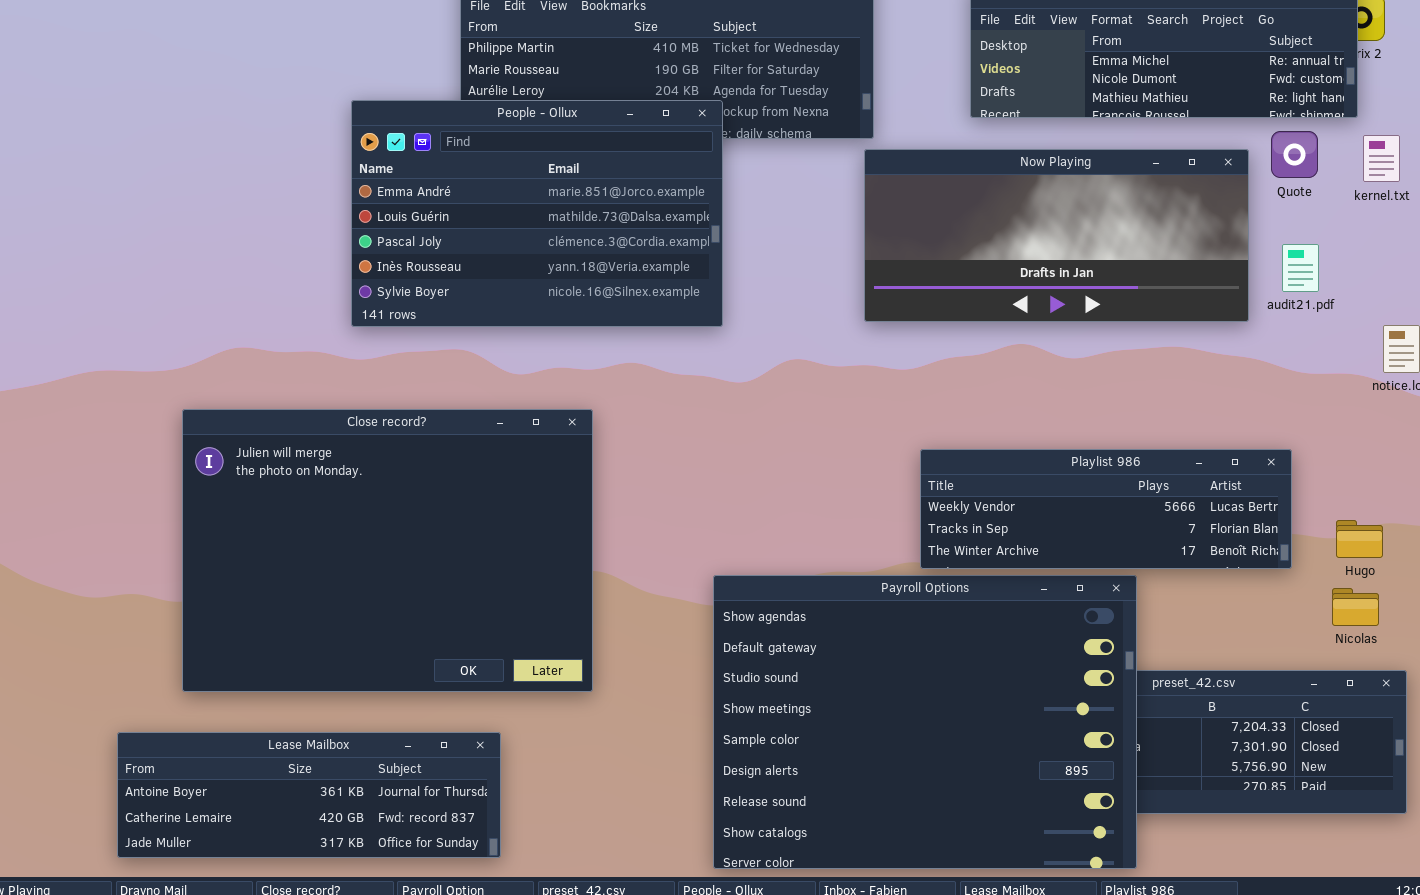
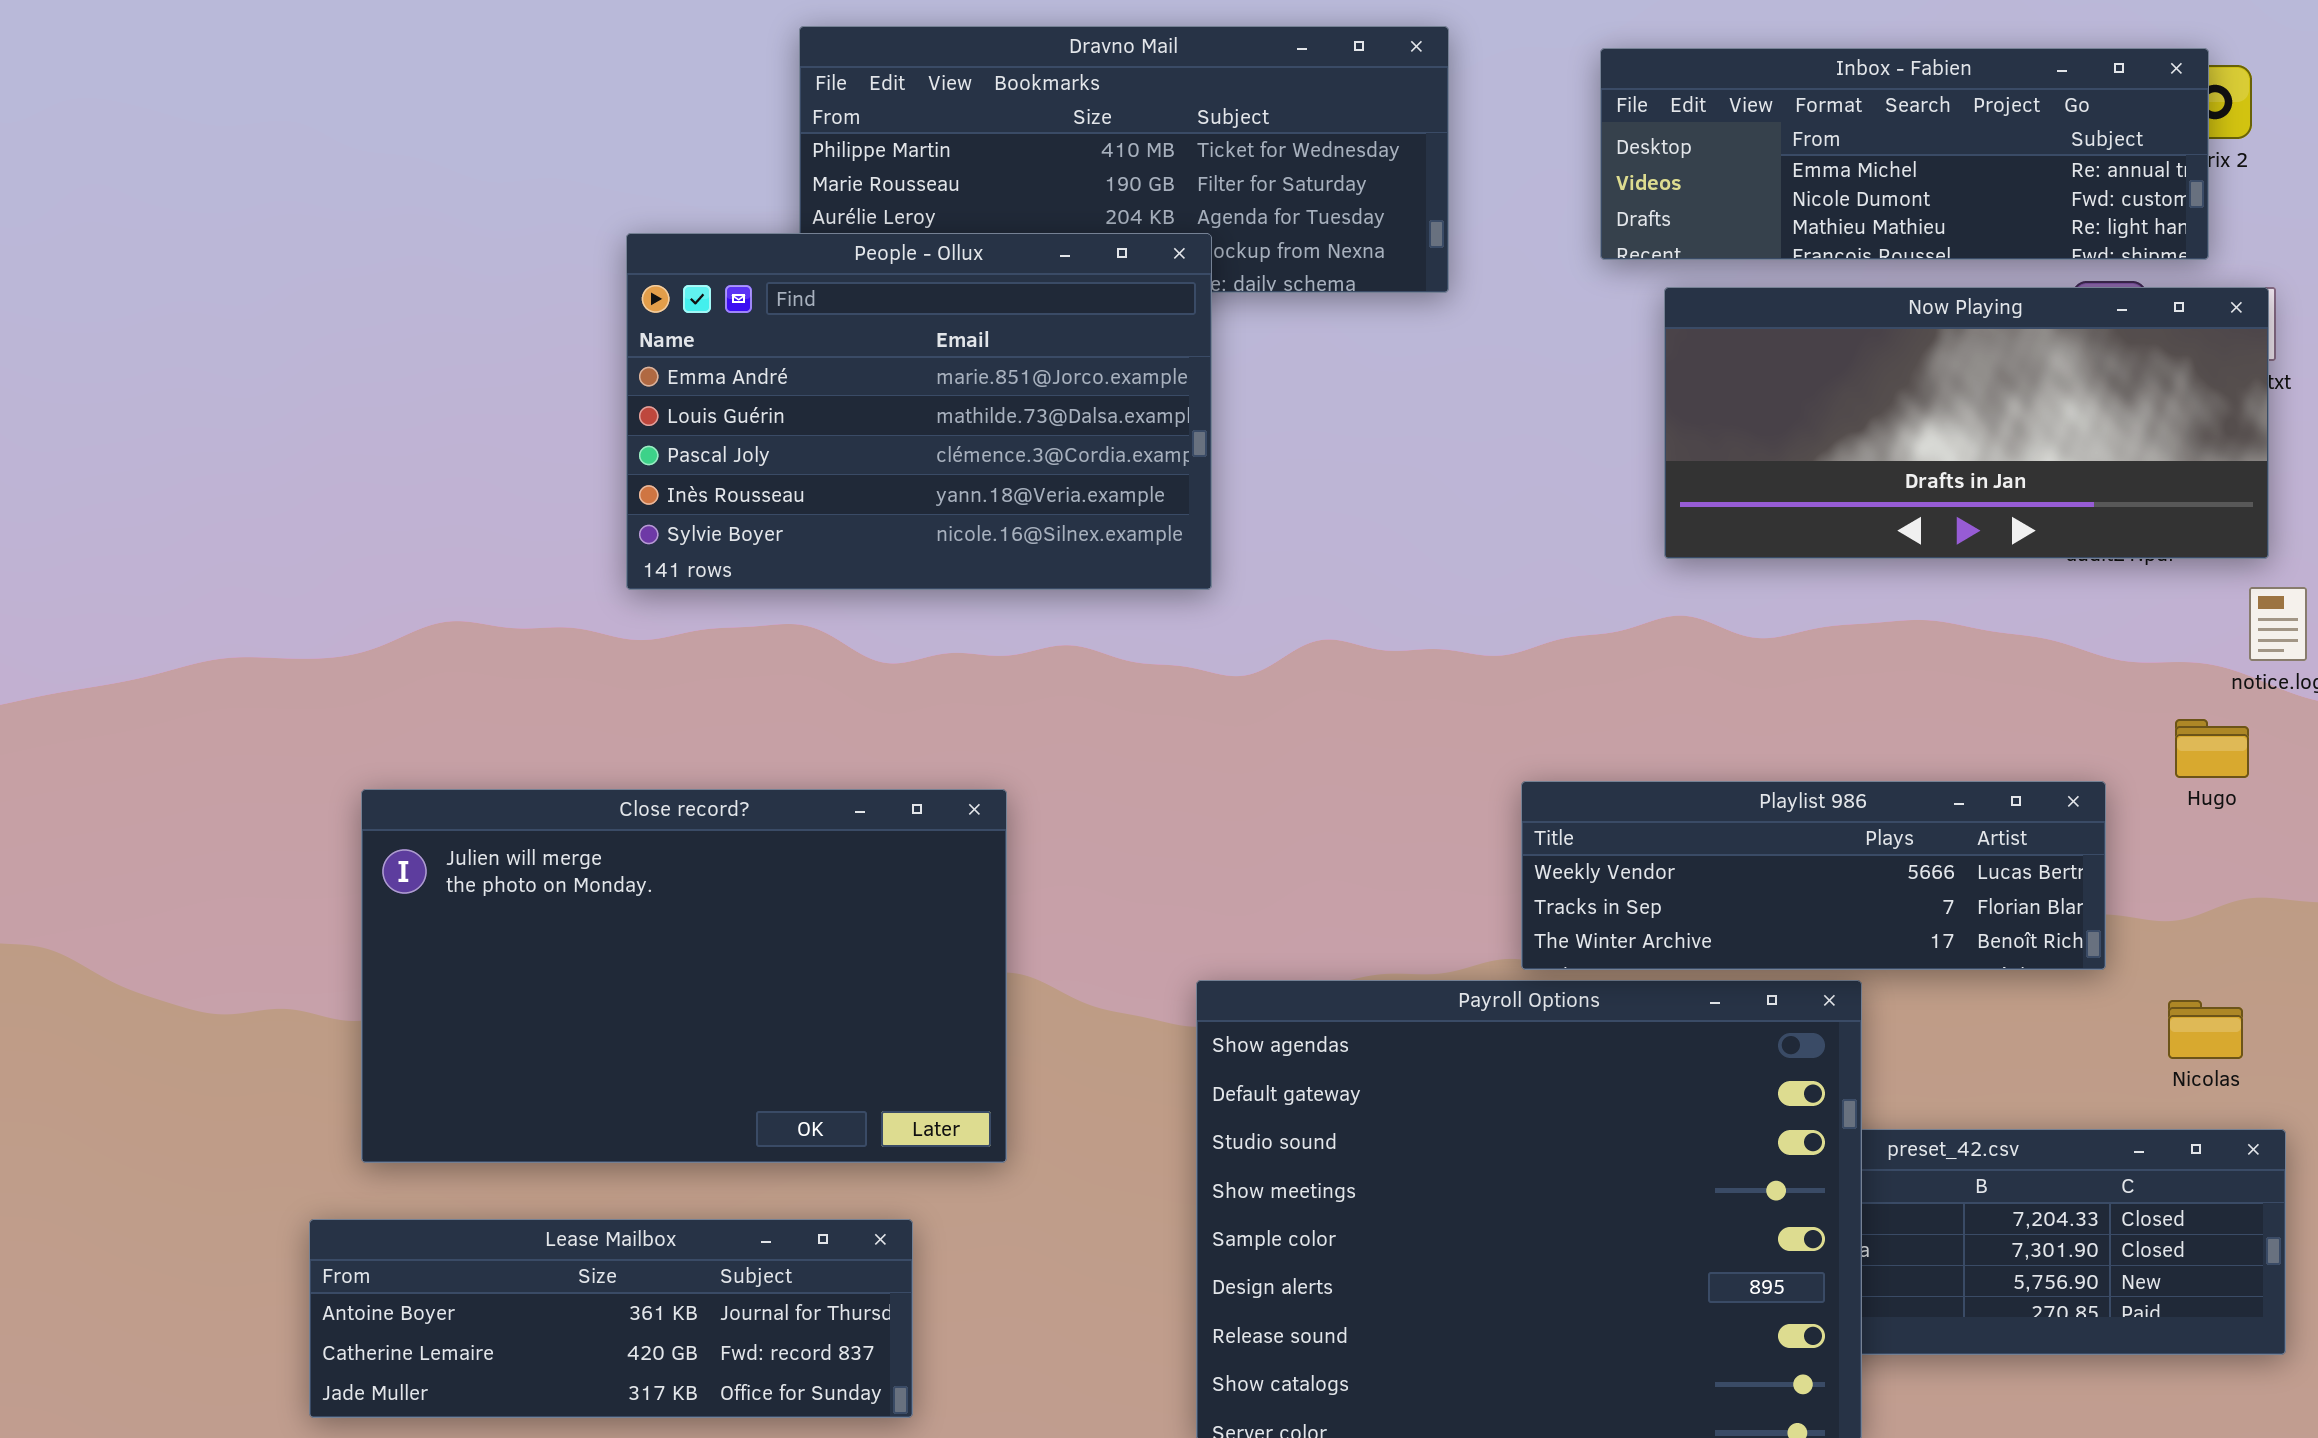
Now Playing: [864,149,1249,322] -> [1664,287,2269,559], moved
Close record?: [182,409,593,692] -> [361,789,1007,1163], resized
Hugo: [1336,520,1383,558] -> [2175,719,2249,778], moved
Lease Mailbox: [117,732,501,858] -> [309,1219,913,1418], moved

